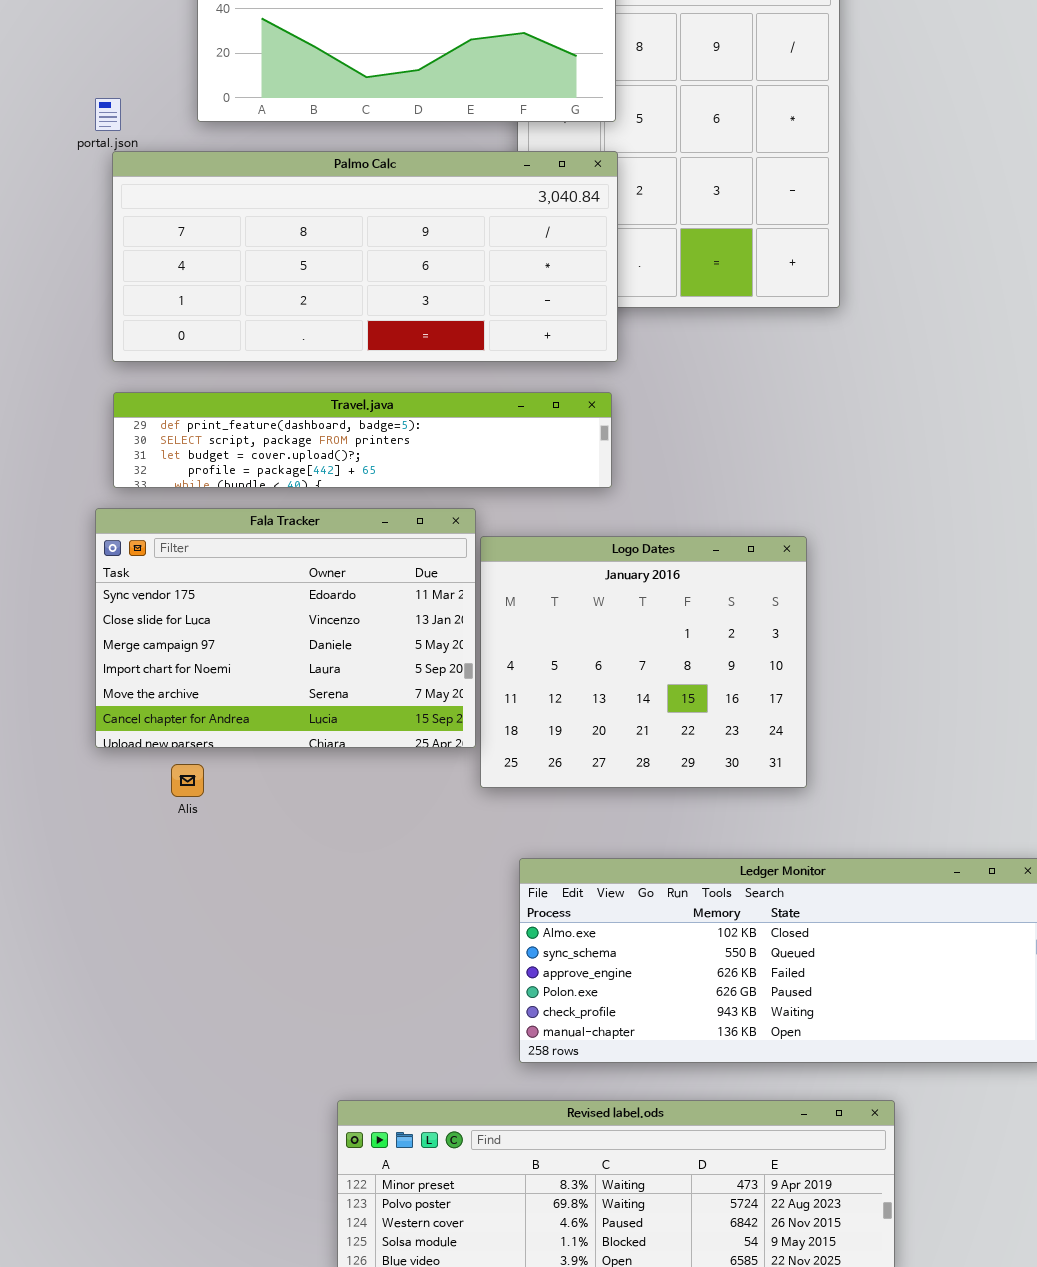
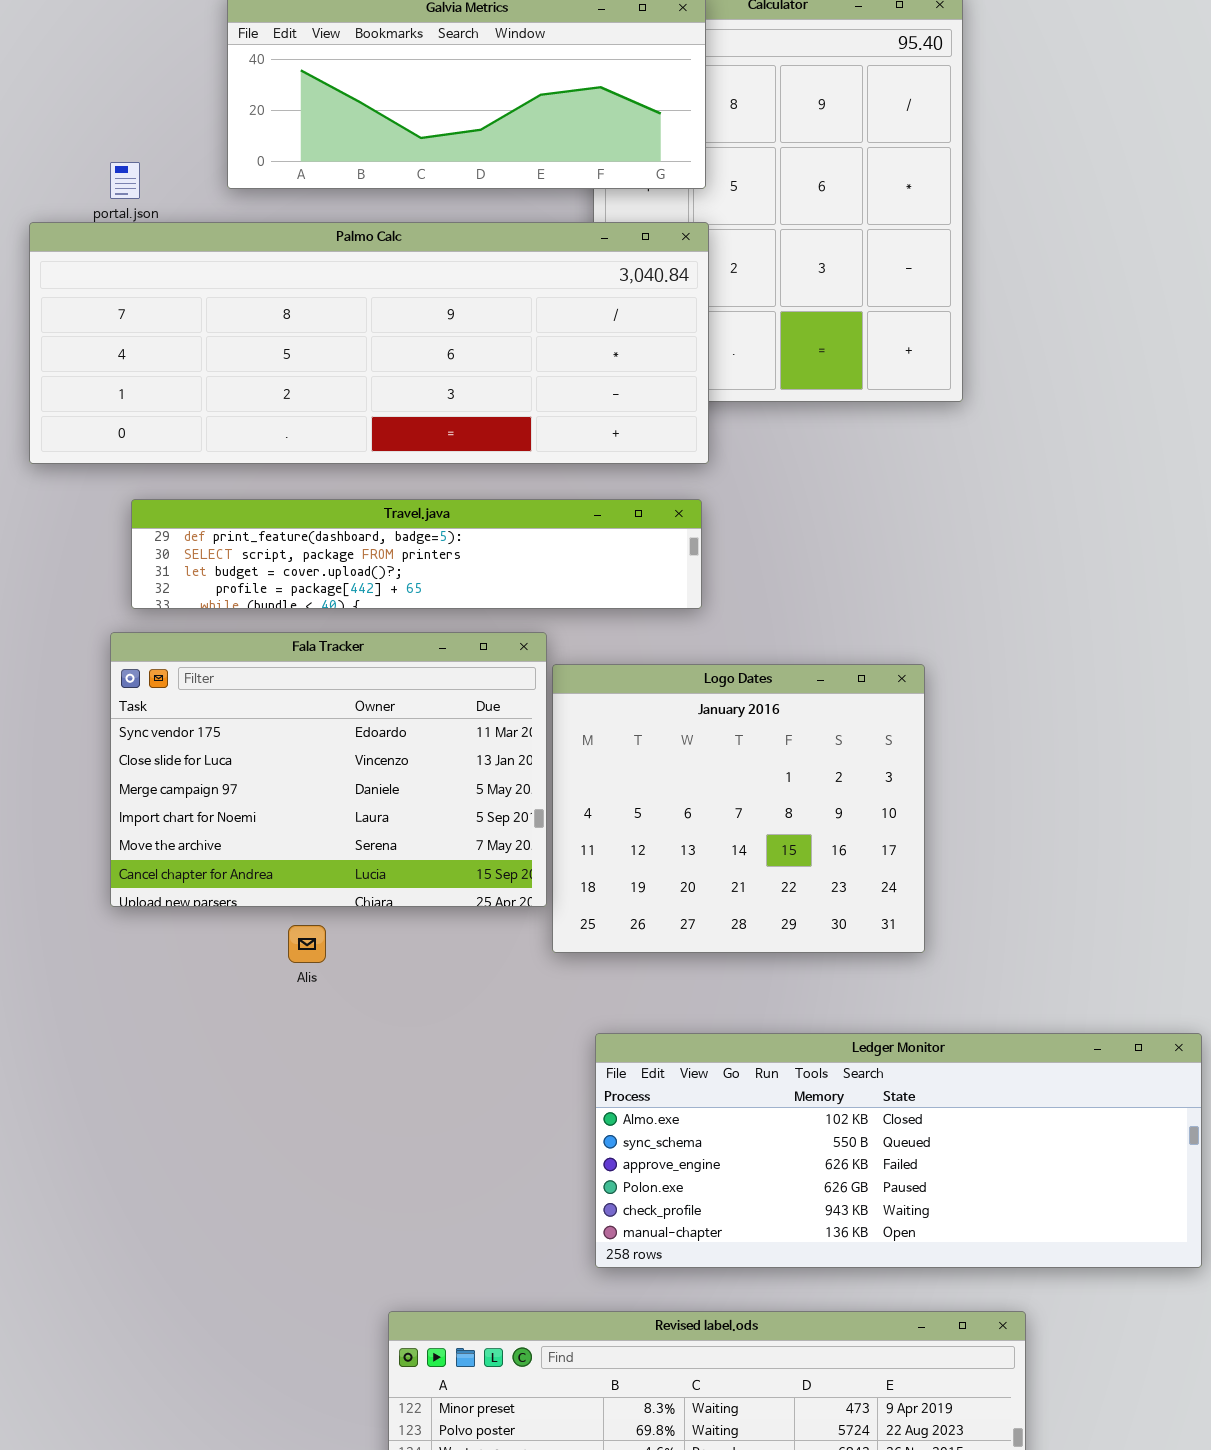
Palmo Calc: [112,151,618,362] -> [29,222,709,464], resized
Alis: [171,764,204,797] -> [288,925,326,963], moved

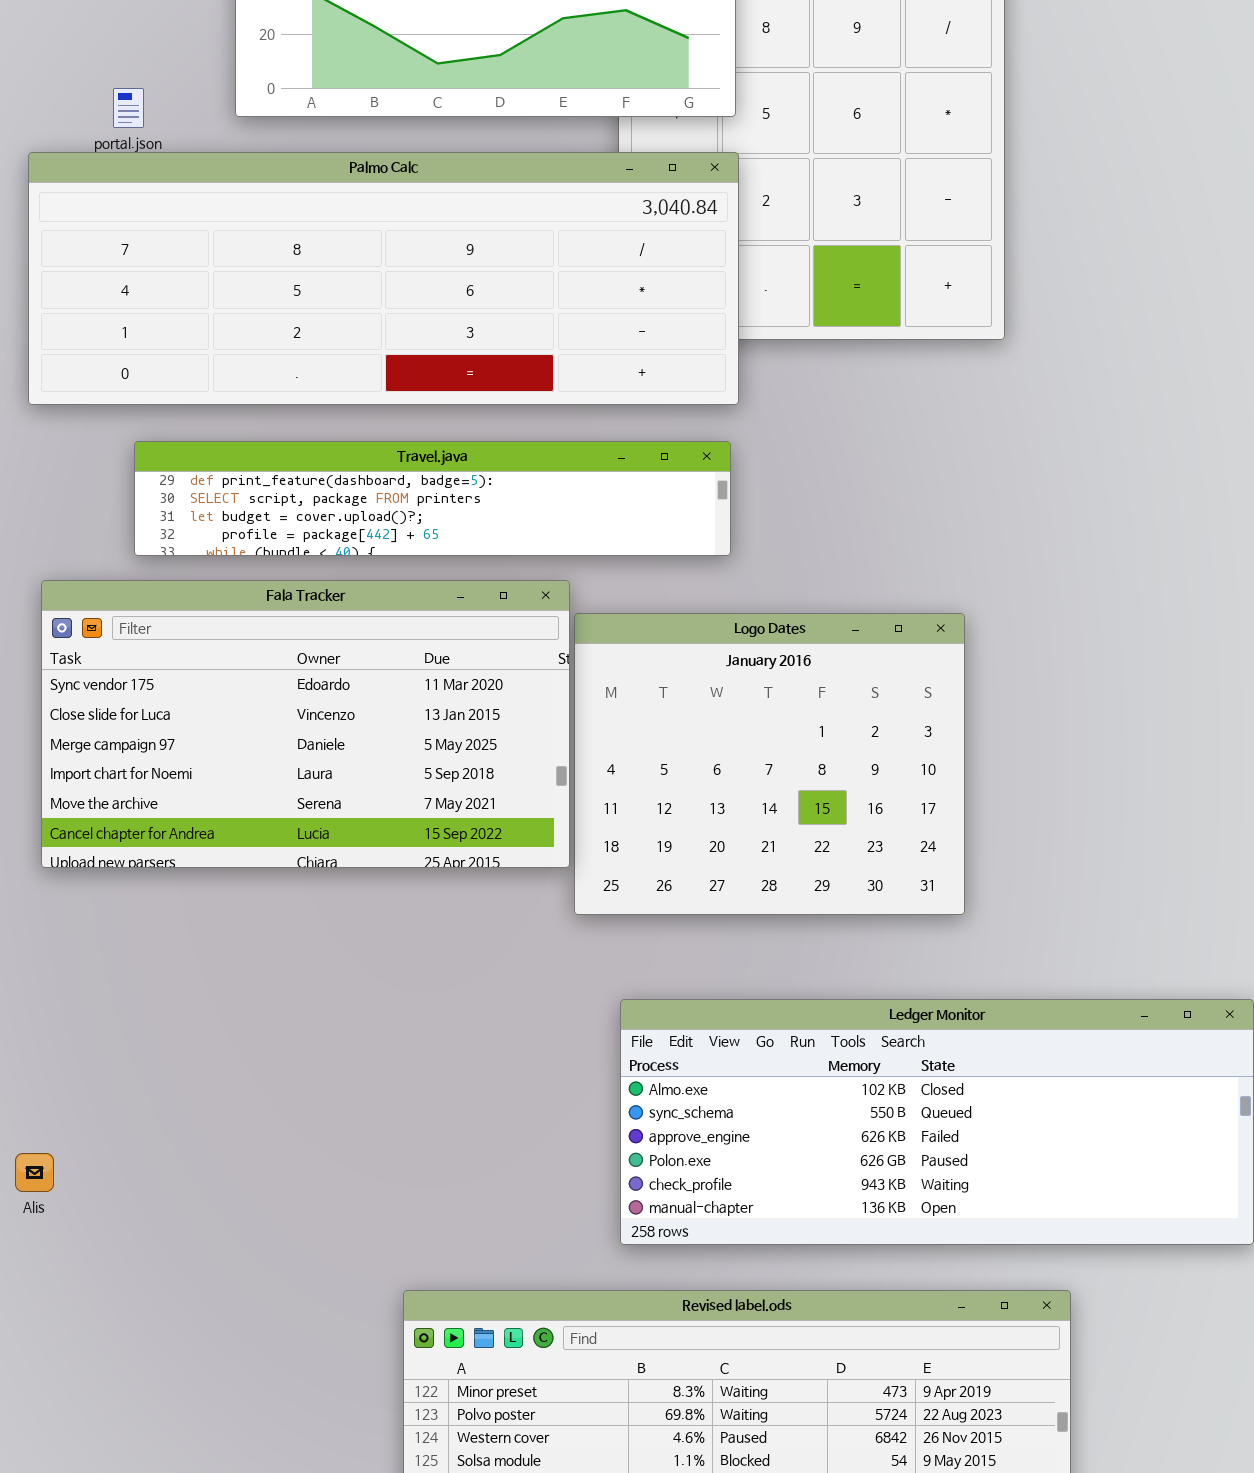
Fala Tracker: [110,632,547,907] -> [41,580,570,868], resized
Alis: [288,925,326,963] -> [15,1153,54,1192], moved

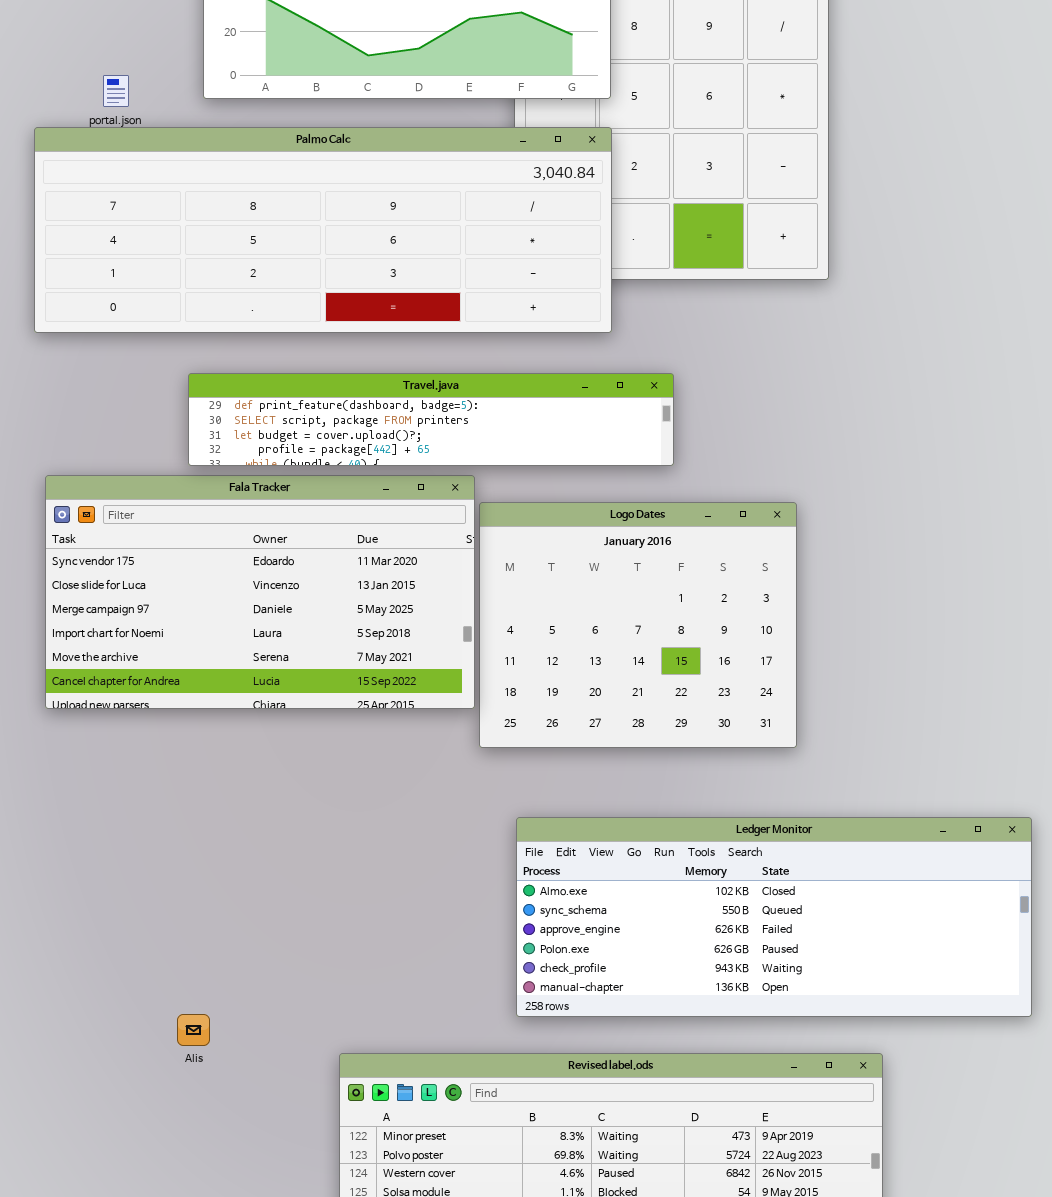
Travel.java: [134,441,731,556] -> [188,373,674,466], moved
Alis: [15,1153,54,1192] -> [177,1014,210,1046], moved

